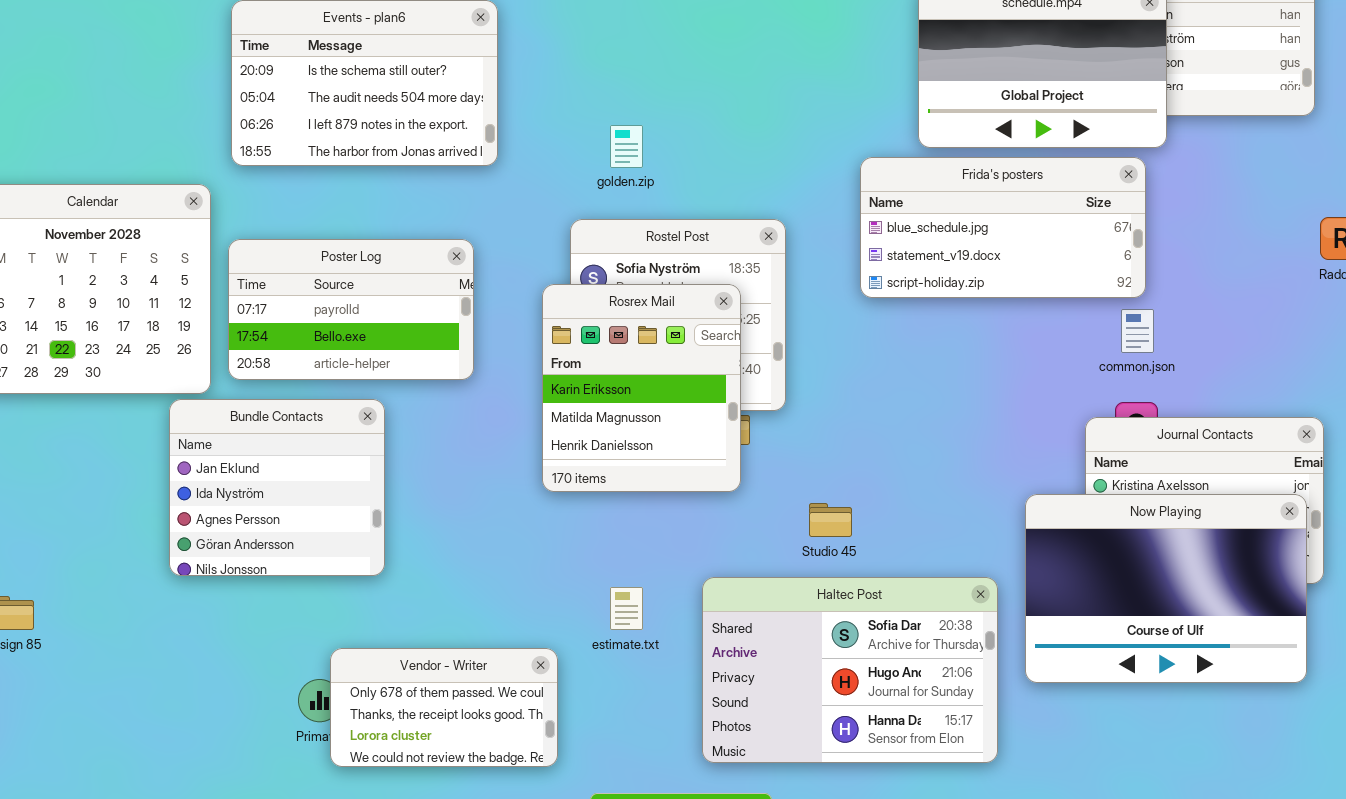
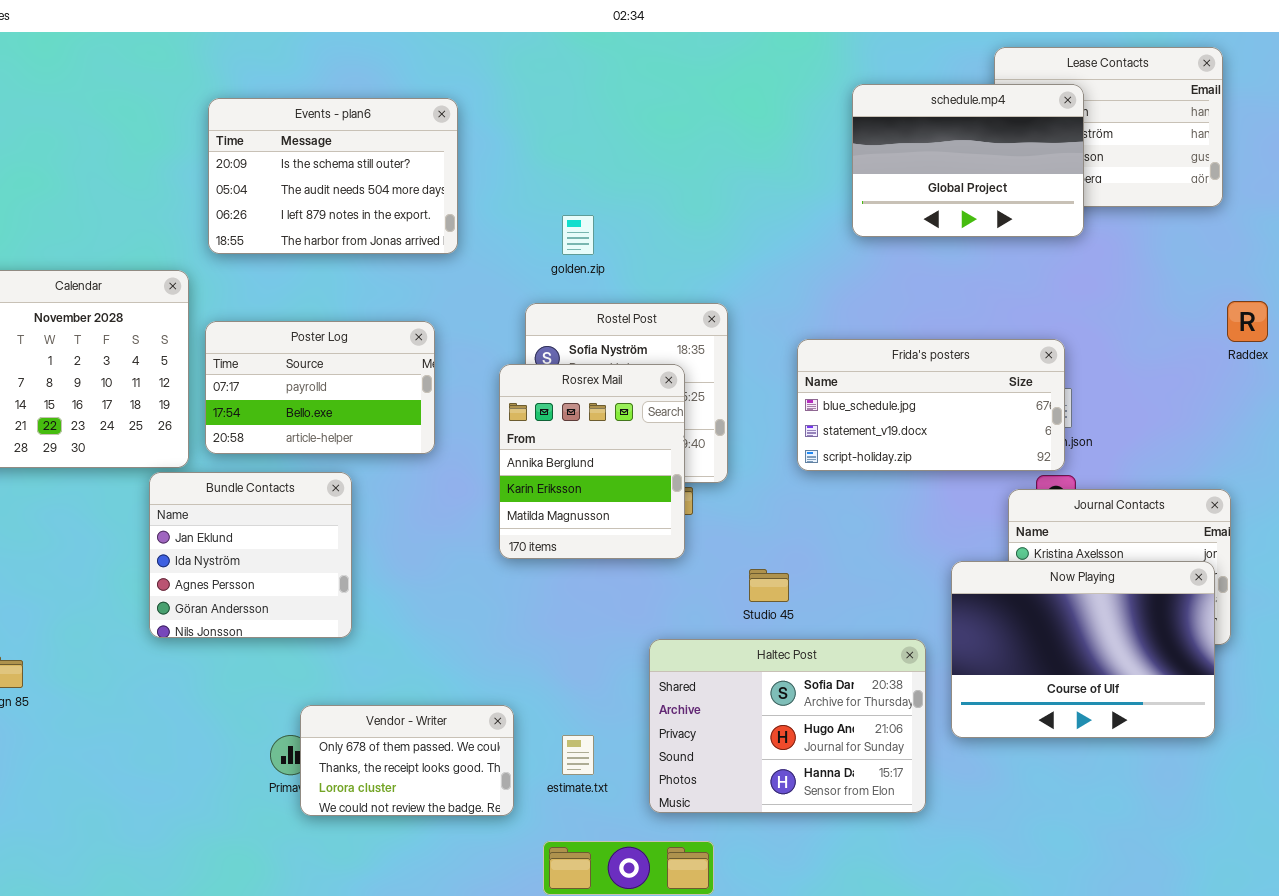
Frida's posters: [860,157,1146,298] -> [797,339,1065,471], moved
Rosrex Mail: [542,284,741,492] -> [499,364,685,559], scrolled up 1 row
estimate.txt: [610,587,643,630] -> [562,735,594,775], moved

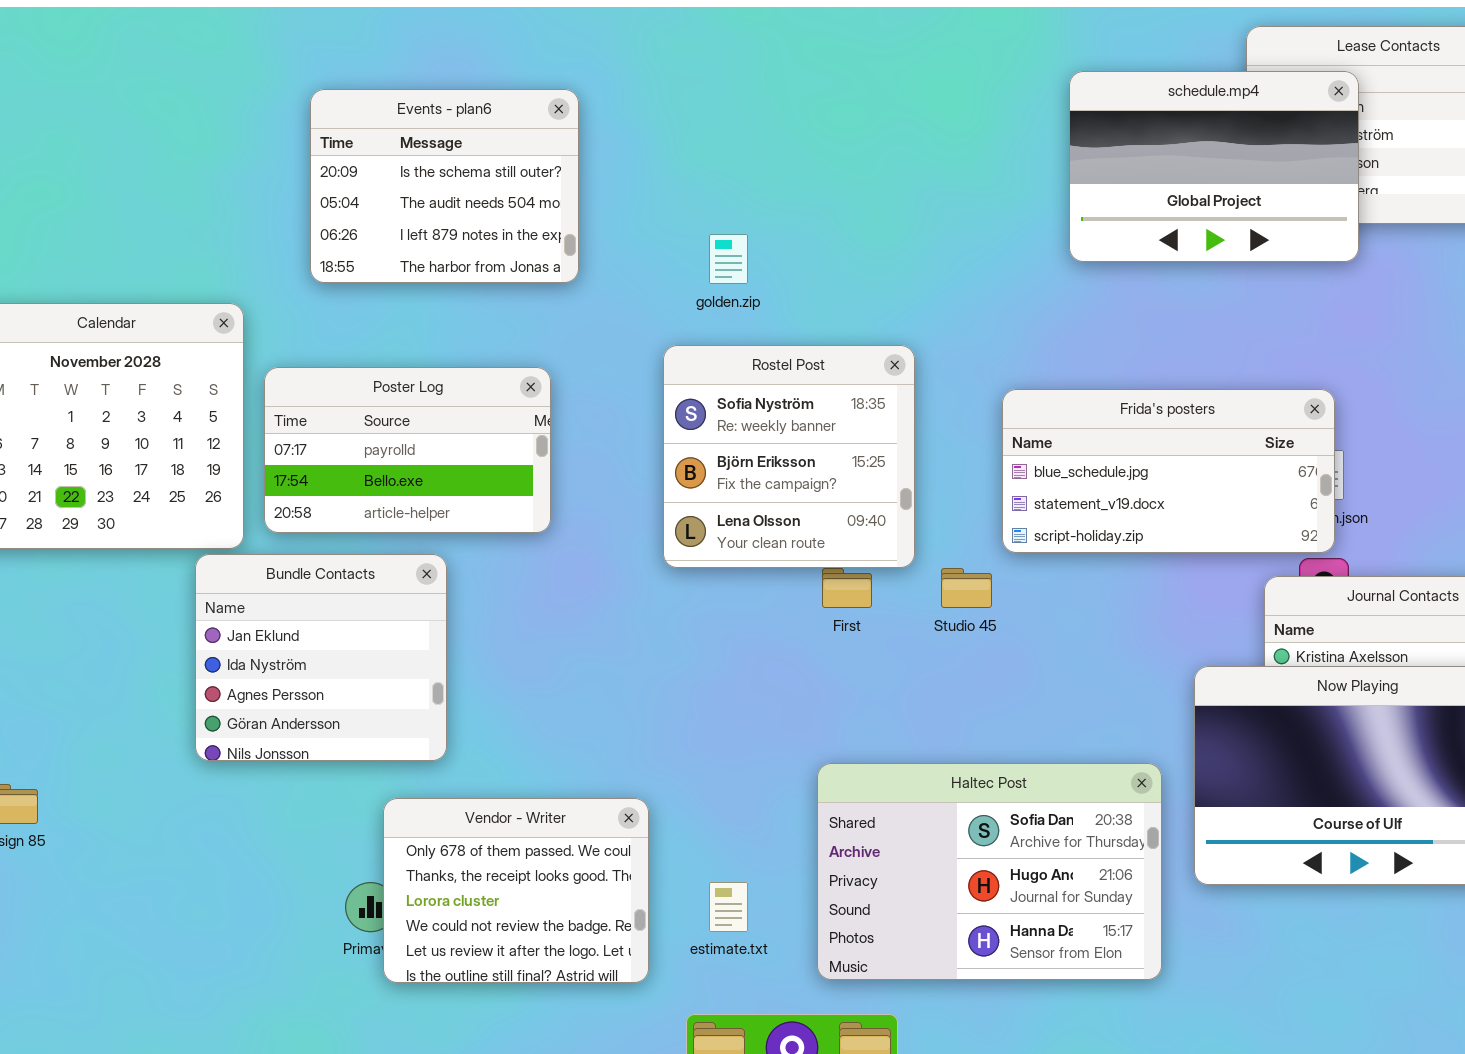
Events - plan6: [208,98,458,254] -> [310,89,579,283], resized
Rosrex Mail: [499,364,685,559] -> none, closed
Studio 45: [749,569,789,602] -> [941,568,992,608], moved
Vendor - Writer: [300,705,514,816] -> [383,798,649,983], resized

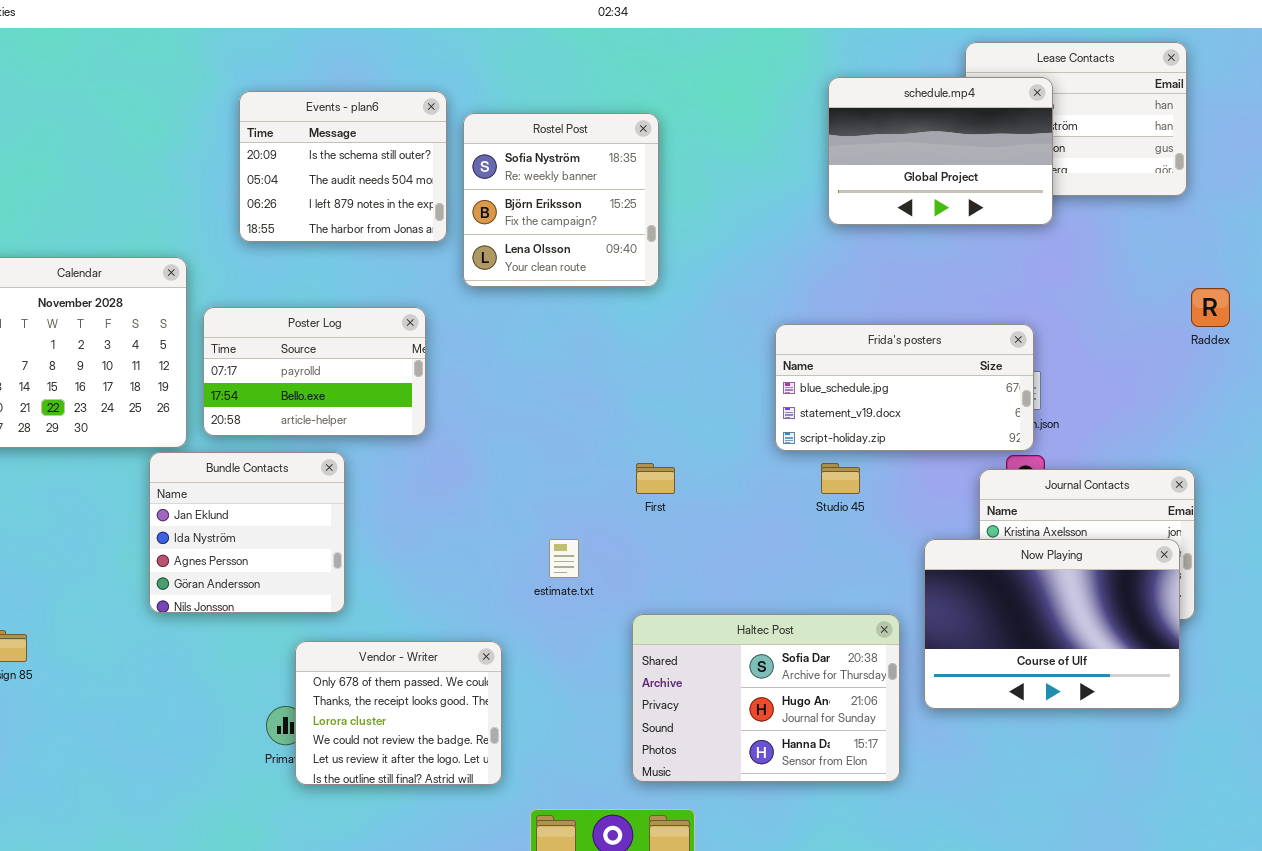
Rostel Post: [663,345,915,568] -> [463,113,659,287], moved
Studio 45: [941,568,992,608] -> [821,463,860,494], moved
estimate.txt: [709,882,748,932] -> [549,539,579,578], moved

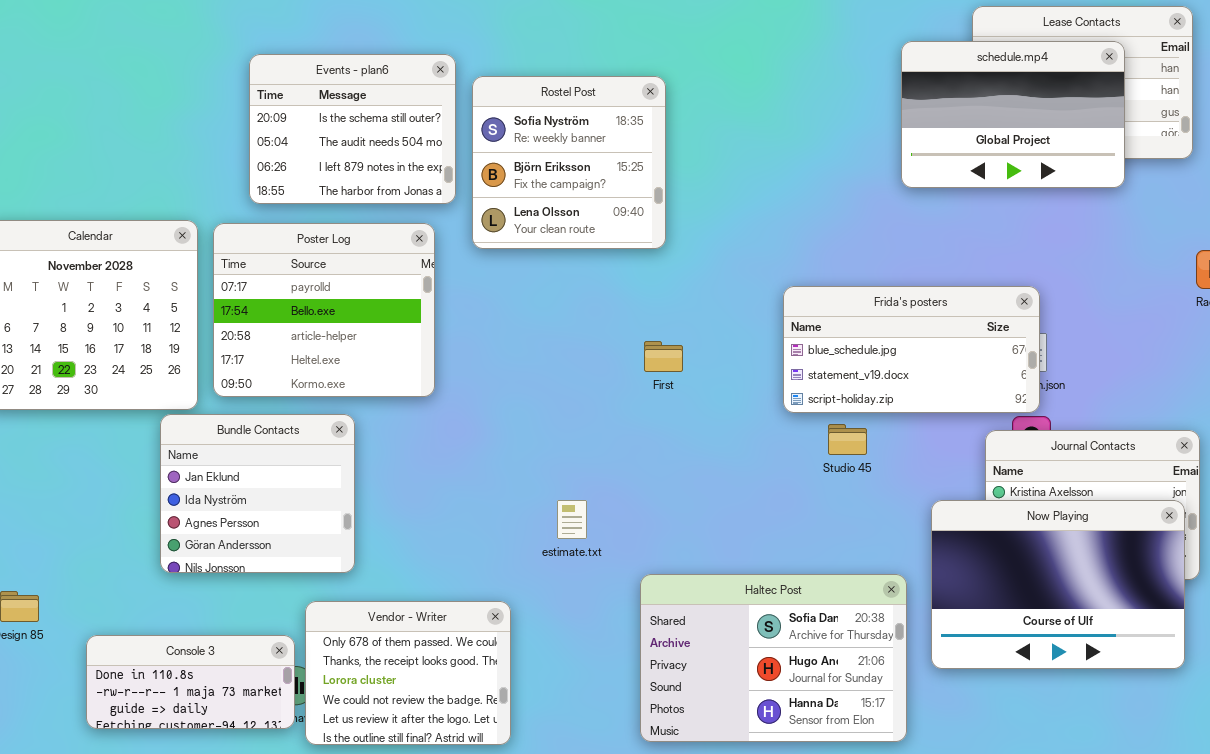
schedule.mp4: [828,77,1053,225] -> [901,41,1125,188], moved
Poster Log: [203,307,426,436] -> [213,223,435,397], resized
First: [636,463,675,494] -> [644,341,683,372], moved
Console 3: none -> [86,635,295,729], opened

